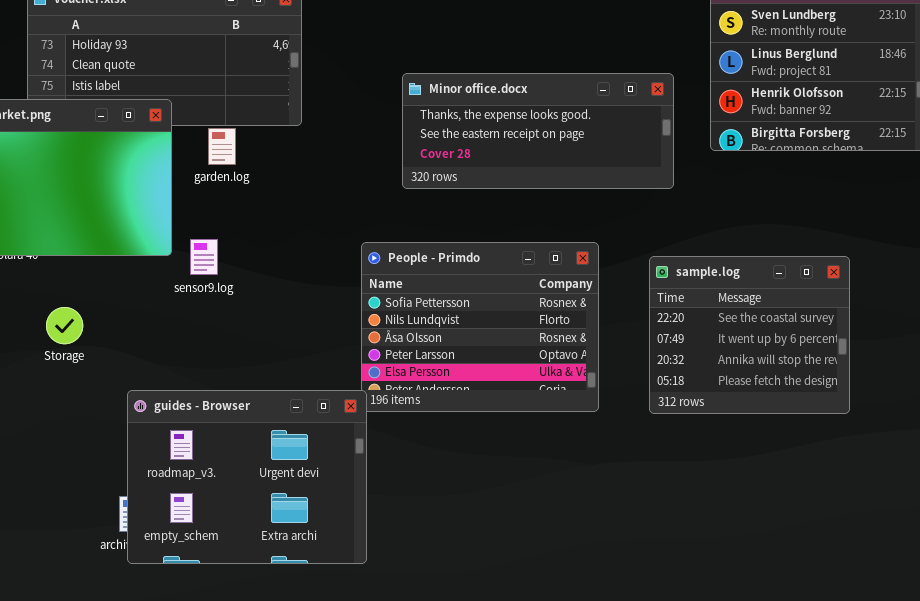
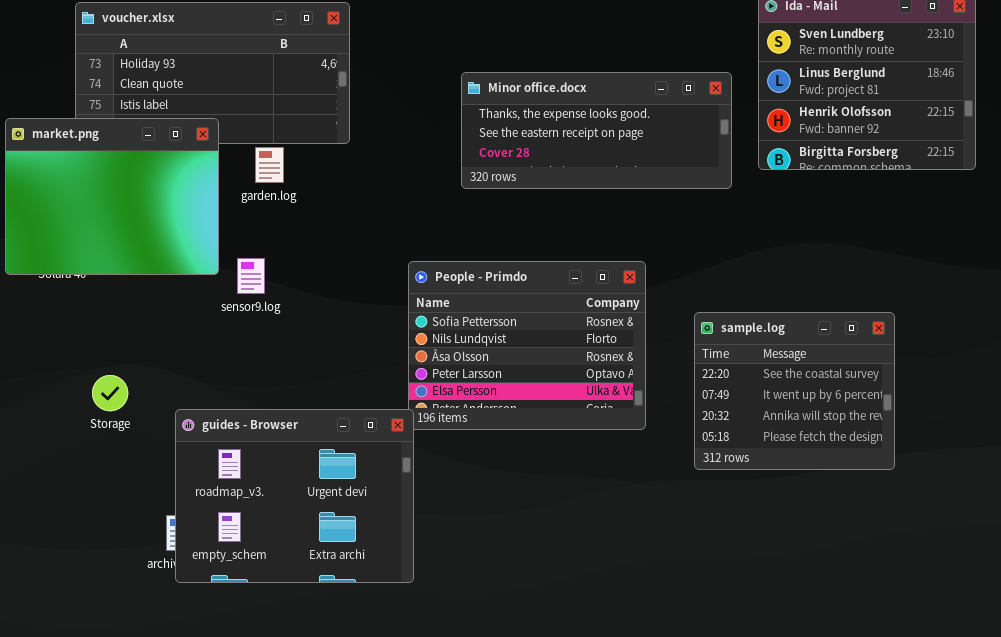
Minor office.docx: [402,73,674,189] -> [461,72,732,189], moved
sample.log: [649,256,850,414] -> [694,312,895,470], moved
Storage: [46,307,83,344] -> [92,375,128,411], moved

